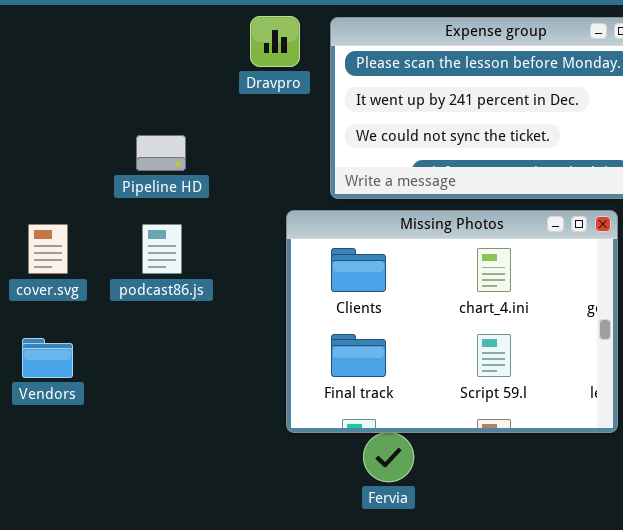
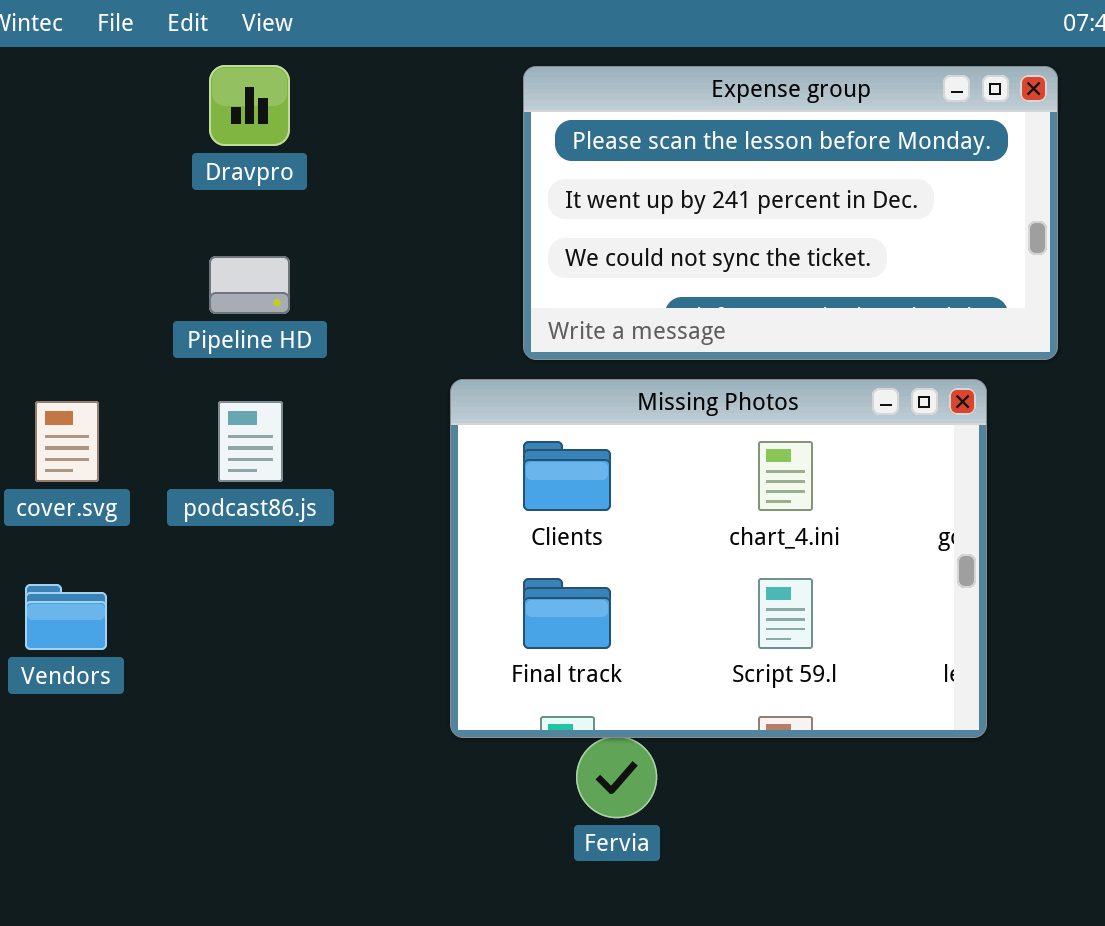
Dravpro: [250,16,300,67] -> [209,65,290,146], moved

